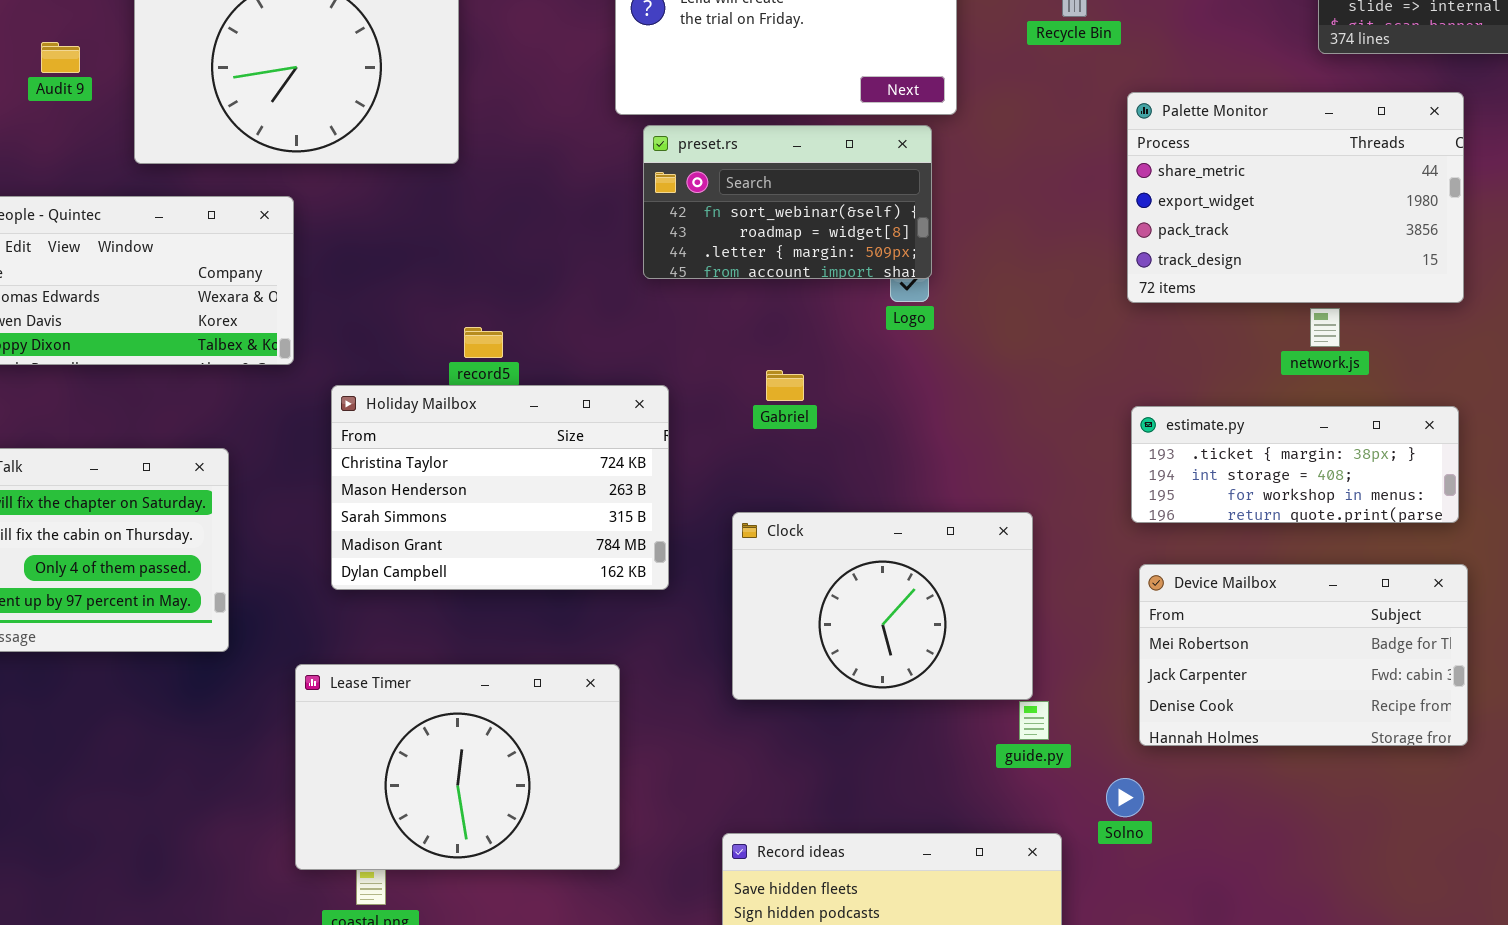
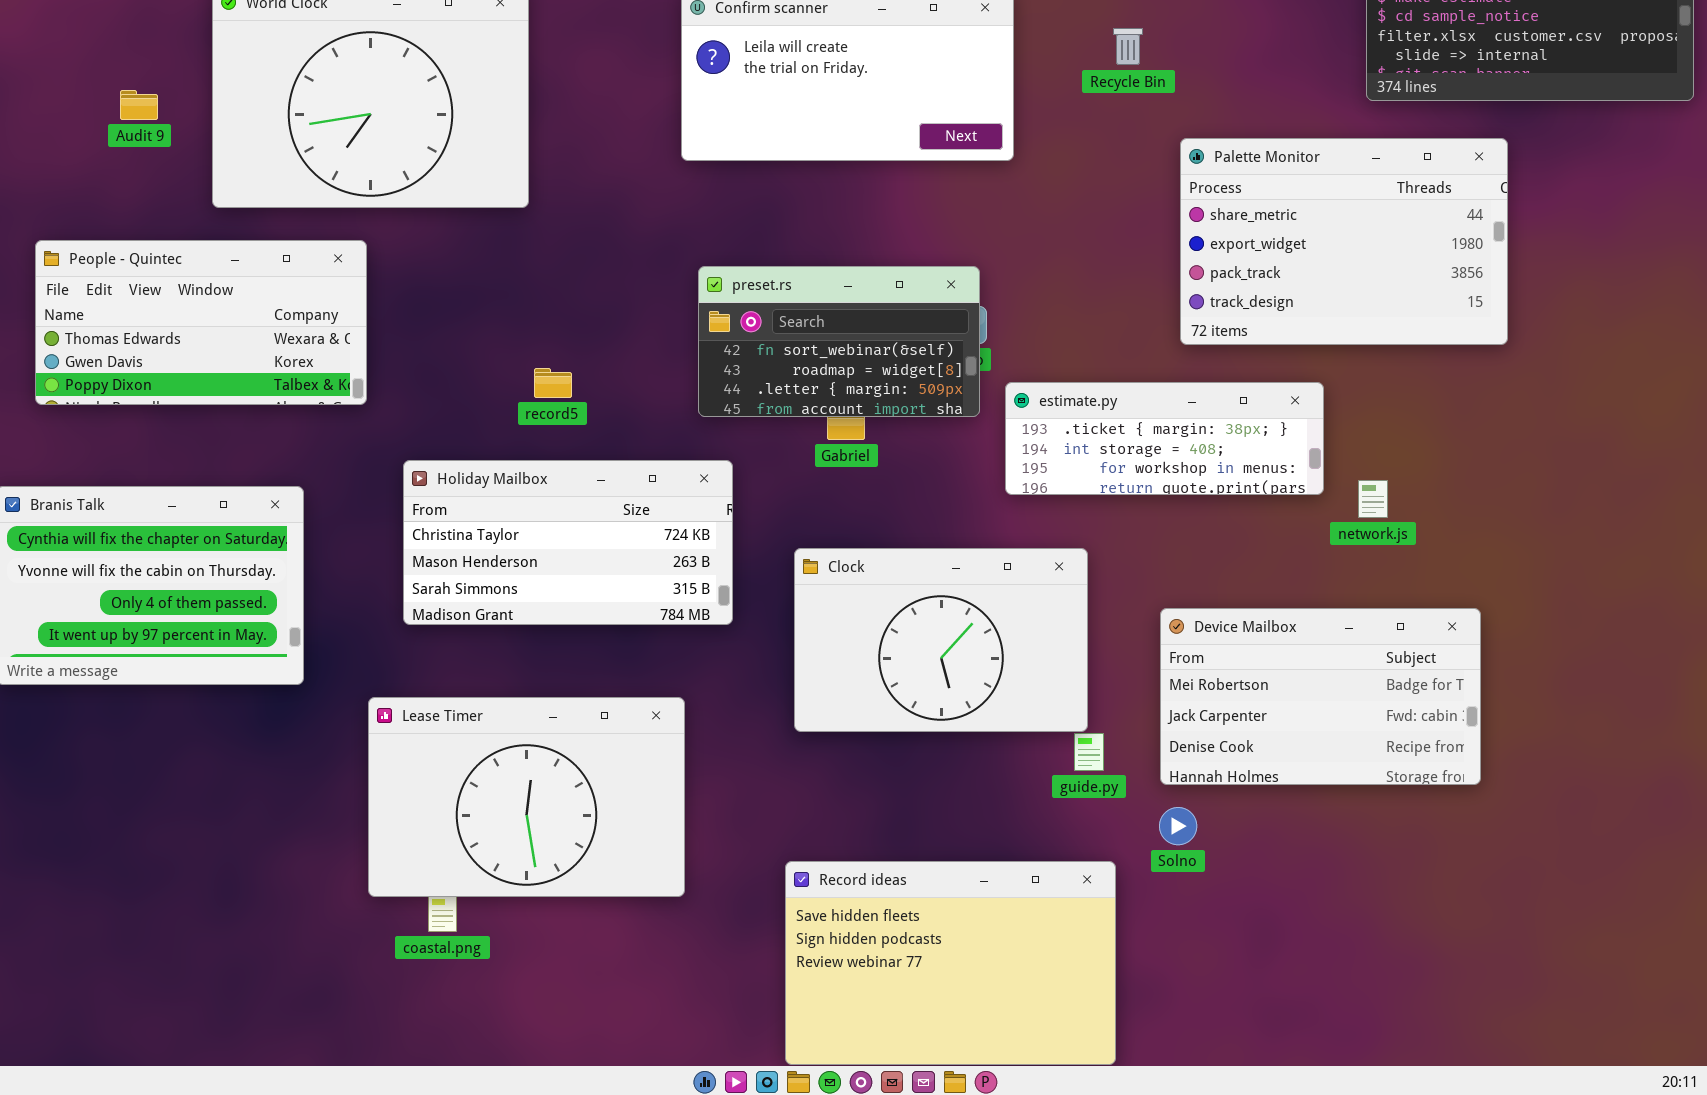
preset.rs: [643,125,932,279] -> [698,266,980,417], moved
network.js: [1310,308,1340,347] -> [1358,480,1388,518], moved
Holiday Mailbox: [331,385,669,590] -> [403,460,733,625], resized
estimate.py: [1131,406,1459,523] -> [1005,382,1324,495], moved
Device Mailbox: [1139,564,1468,746] -> [1160,608,1481,785], moved

